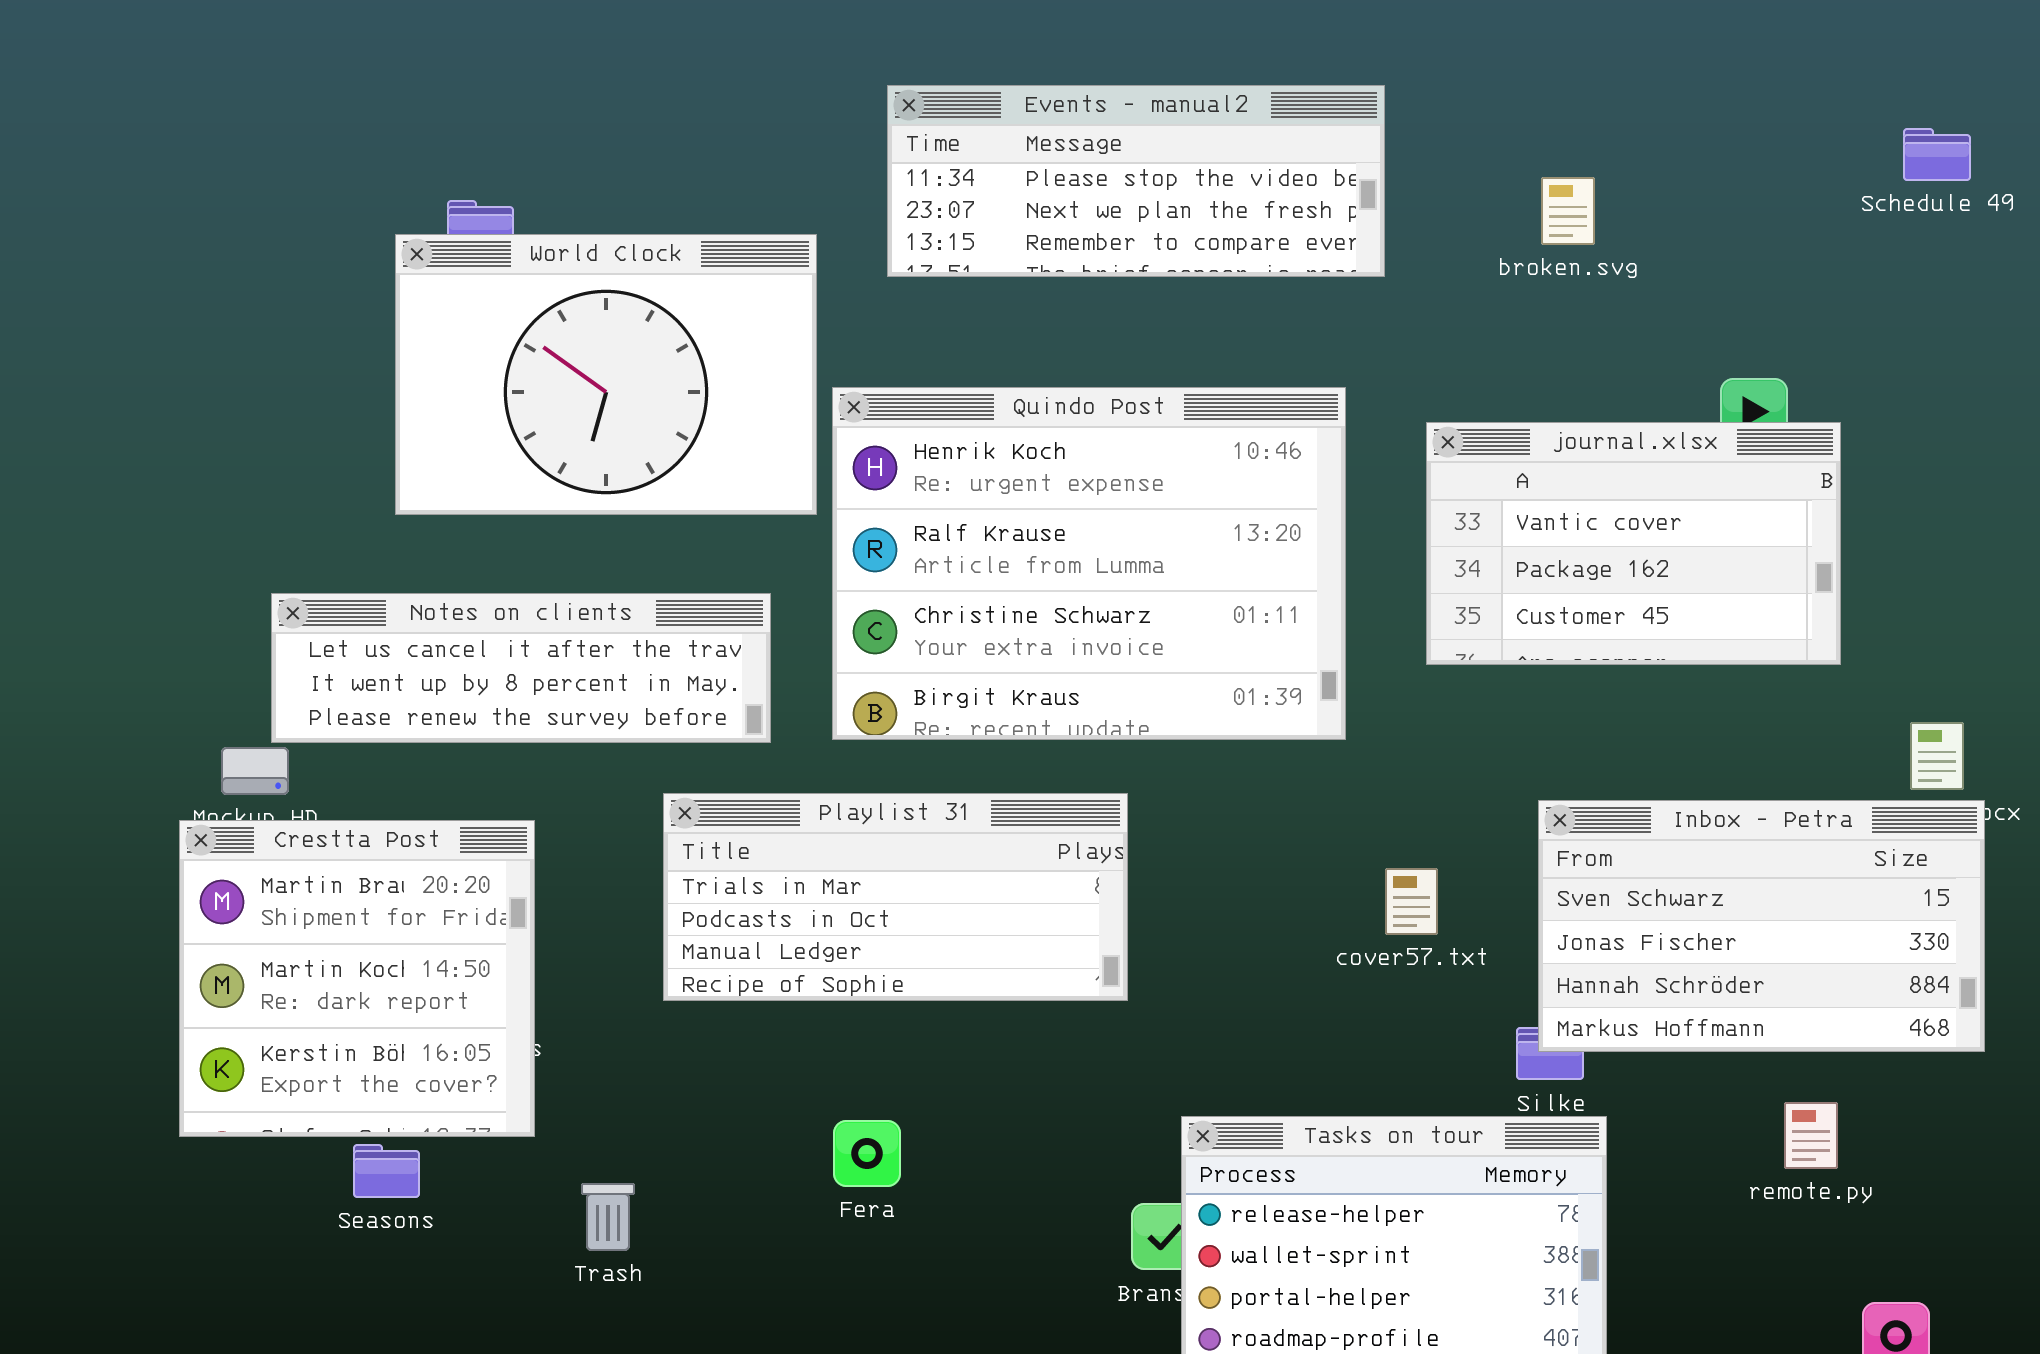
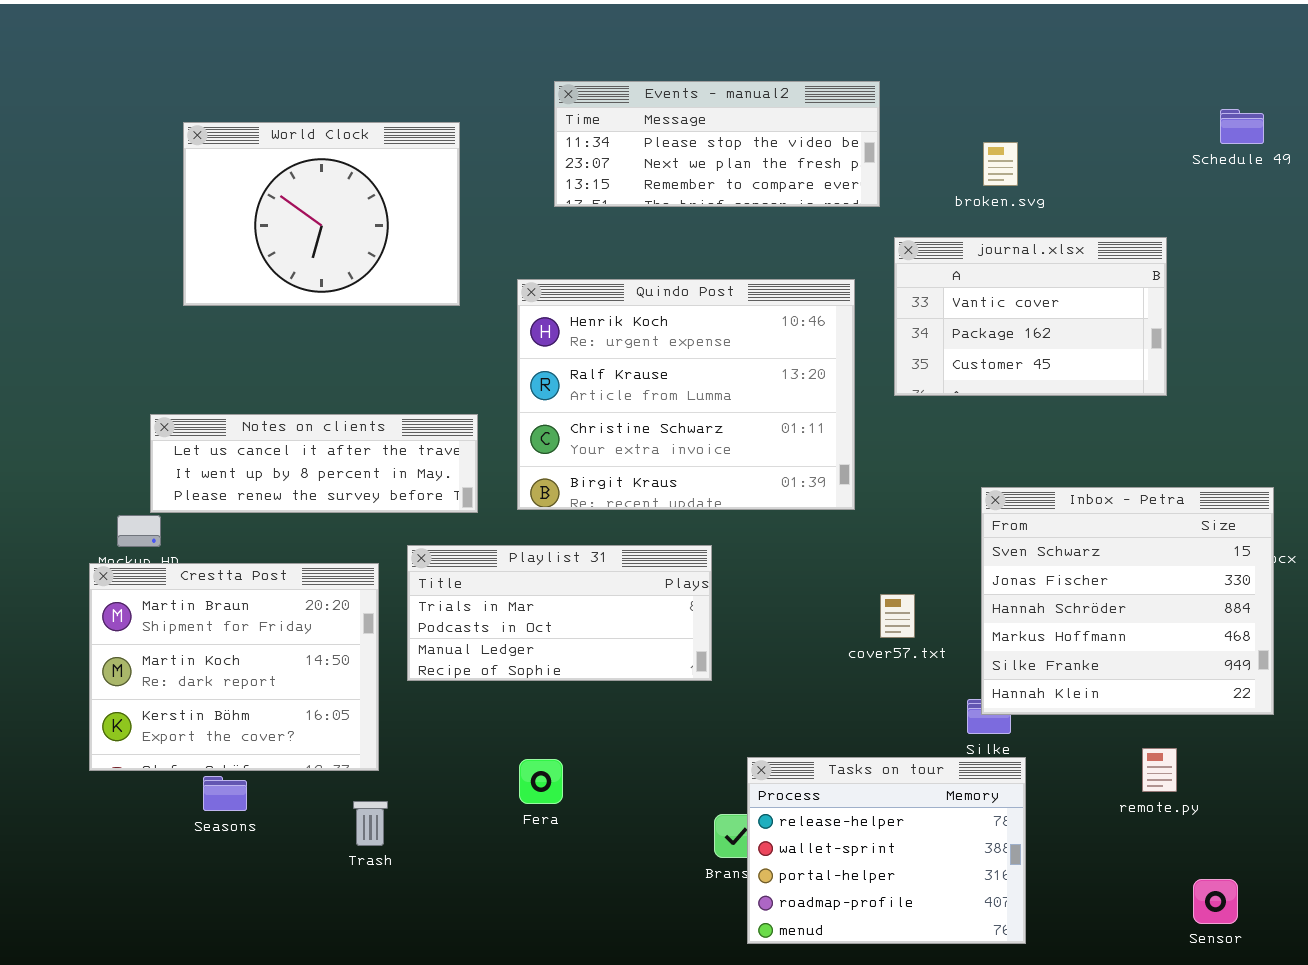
World Clock: [395,234,817,515] -> [183,122,460,306], moved
journal.xlsx: [1426,422,1841,665] -> [894,237,1167,396], moved
Inbox - Petra: [1538,800,1985,1052] -> [981,487,1274,715], resized
Crestta Post: [179,820,535,1137] -> [89,563,379,771], resized

